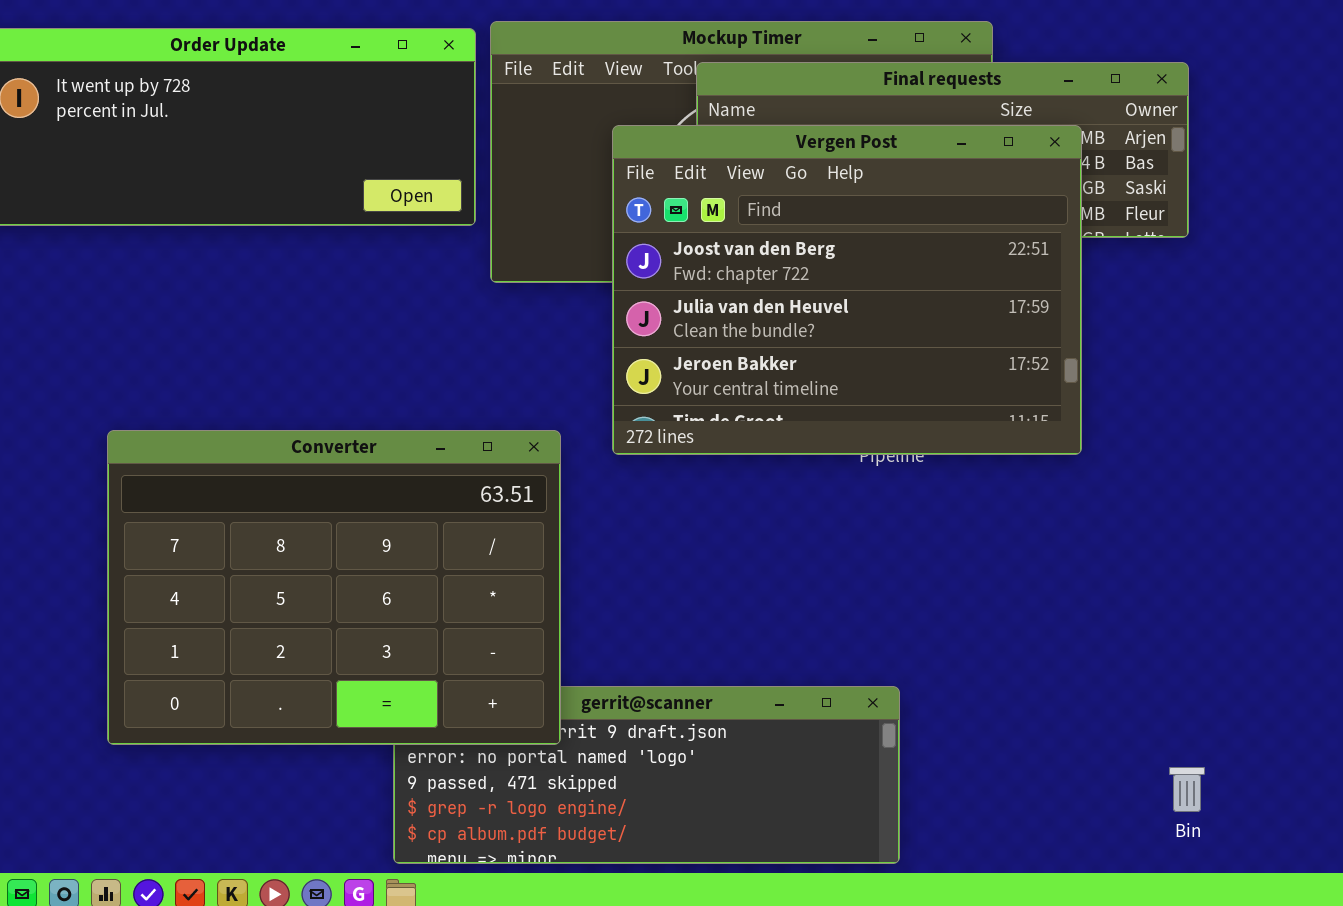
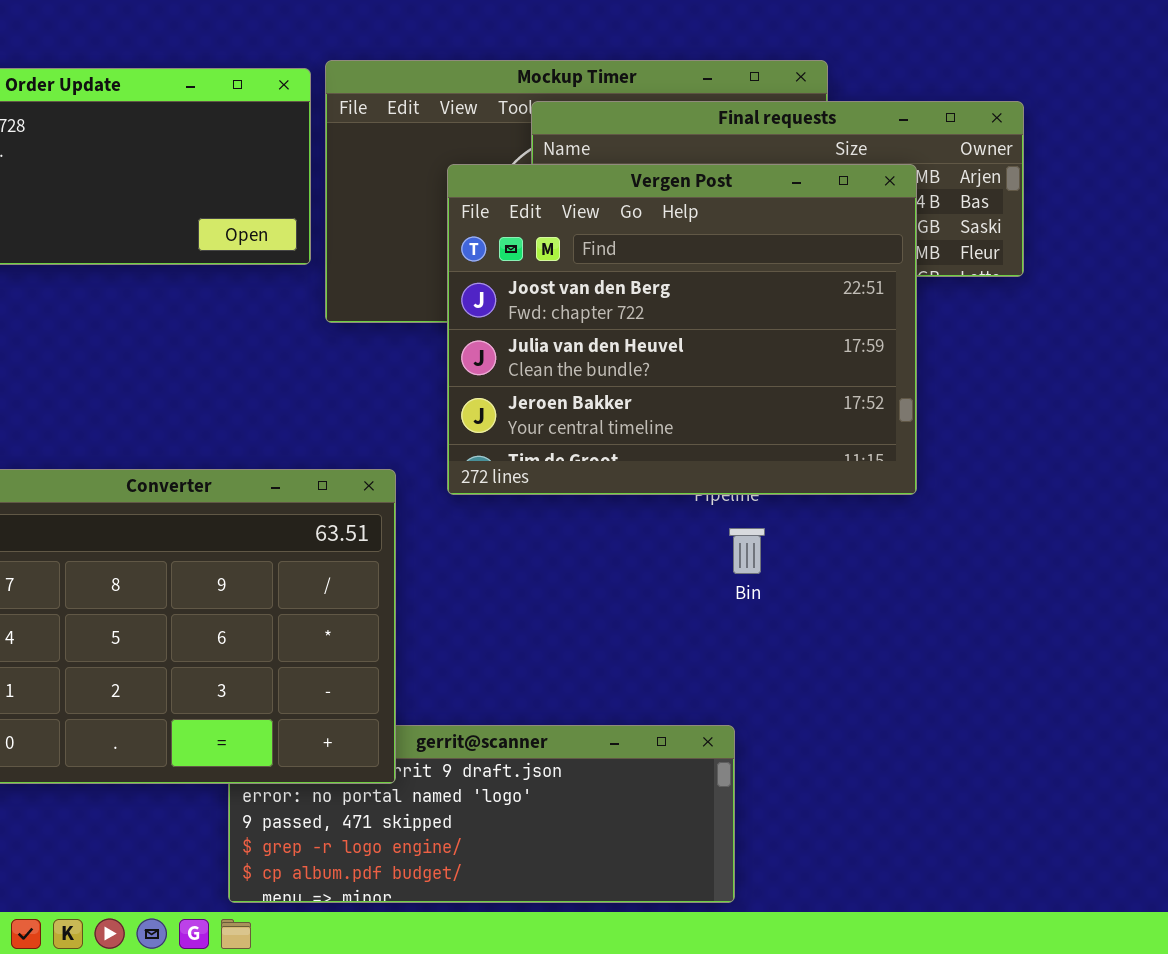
Bin: [1169,767,1205,812] -> [729,528,765,574], moved

